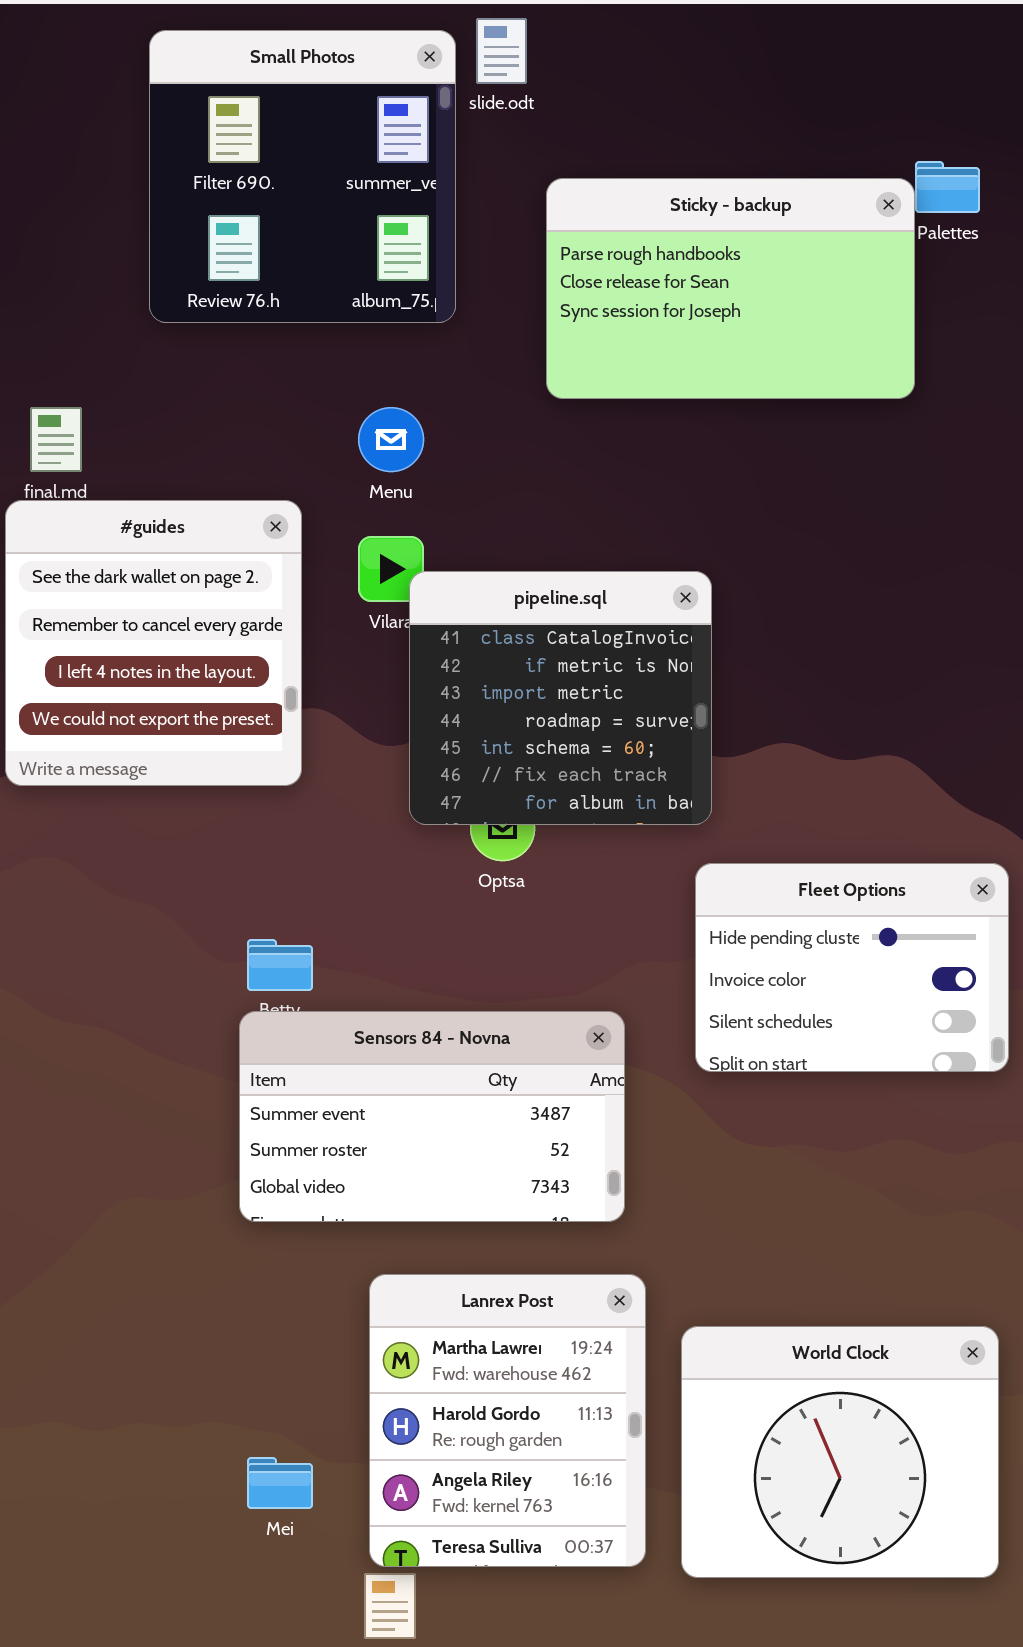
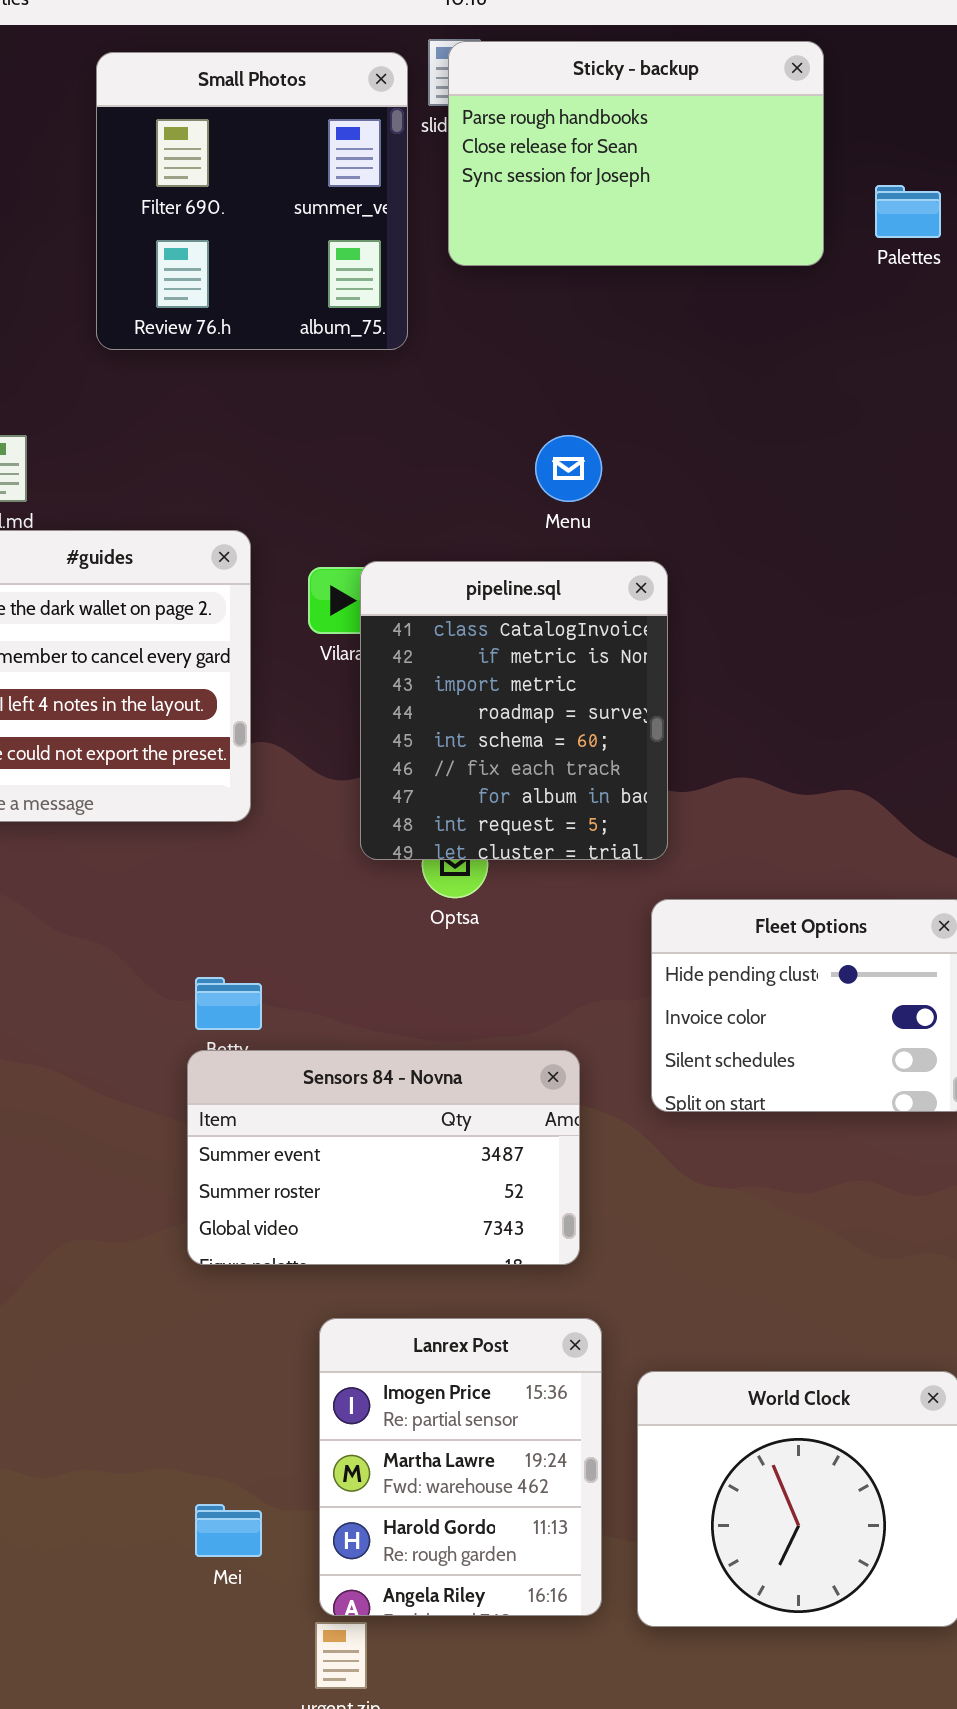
Sticky - backup: [546,178,915,399] -> [448,41,824,266], moved
Menu: [358,407,424,472] -> [535,435,602,502], moved
pipeline.sql: [409,571,712,825] -> [360,561,668,860], resized
Lanrex Post: [369,1274,646,1567] -> [319,1318,602,1616], scrolled up 1 row

